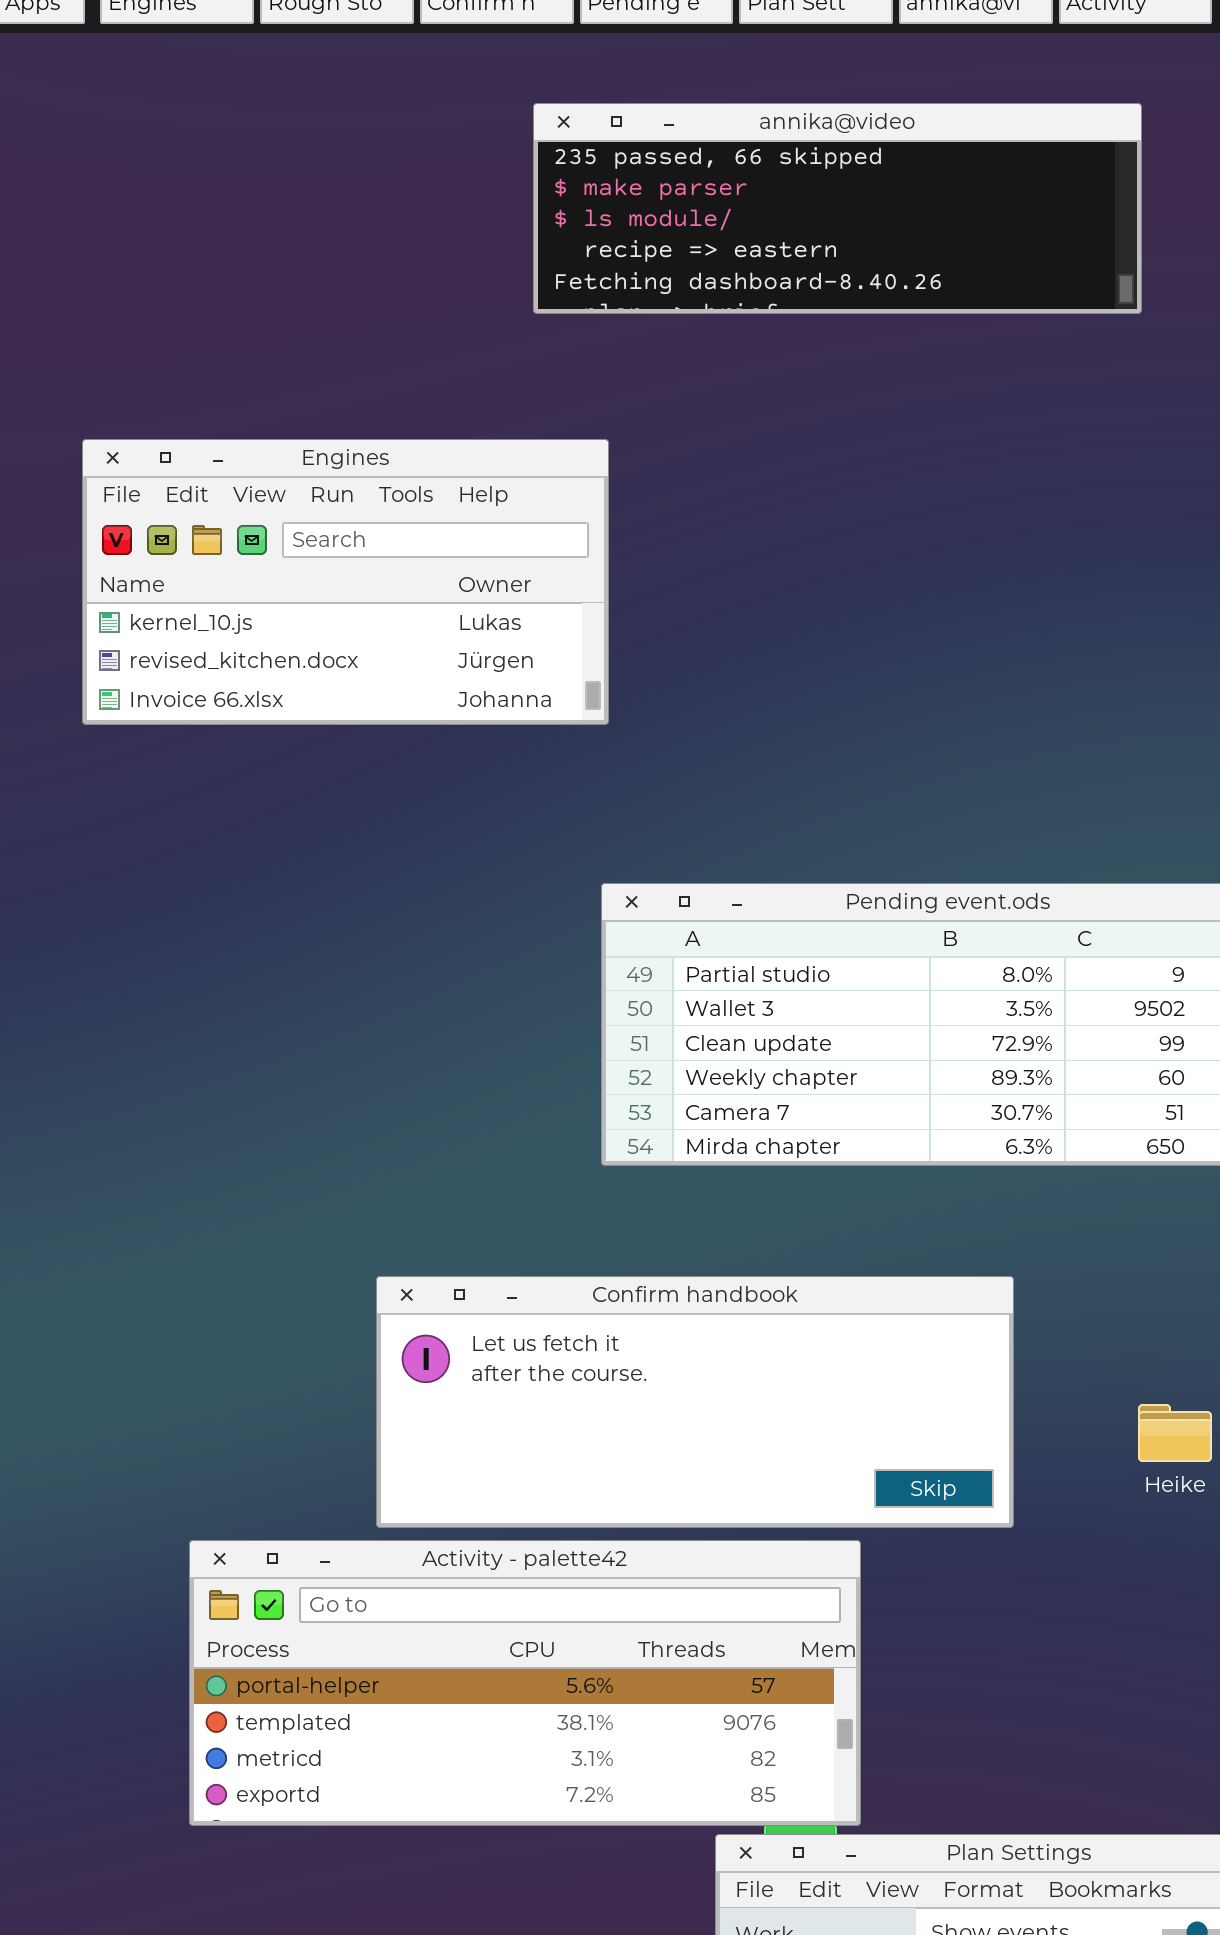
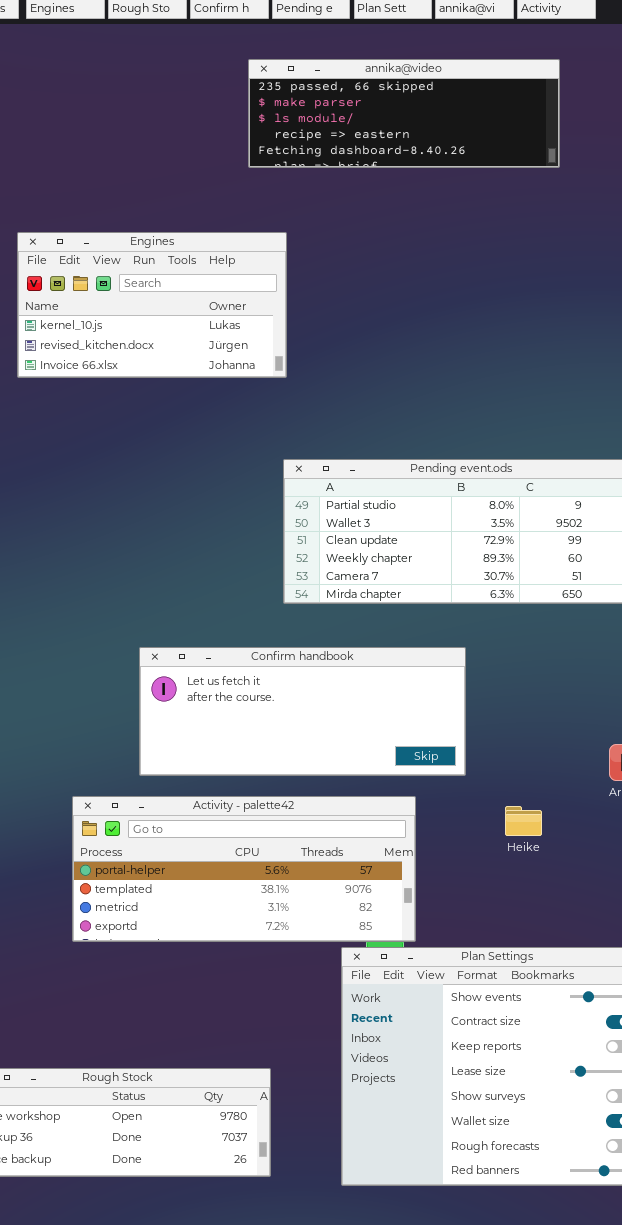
Confirm handbook: [376,1276,1014,1528] -> [139,647,466,776], moved
Heike: [1138,1404,1212,1462] -> [505,806,542,836], moved

